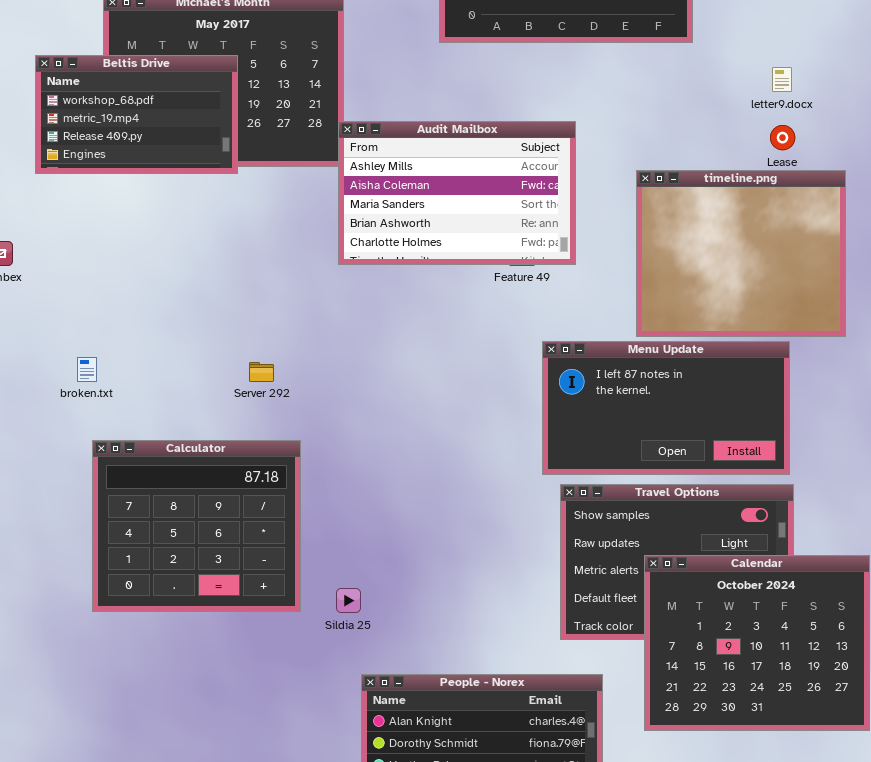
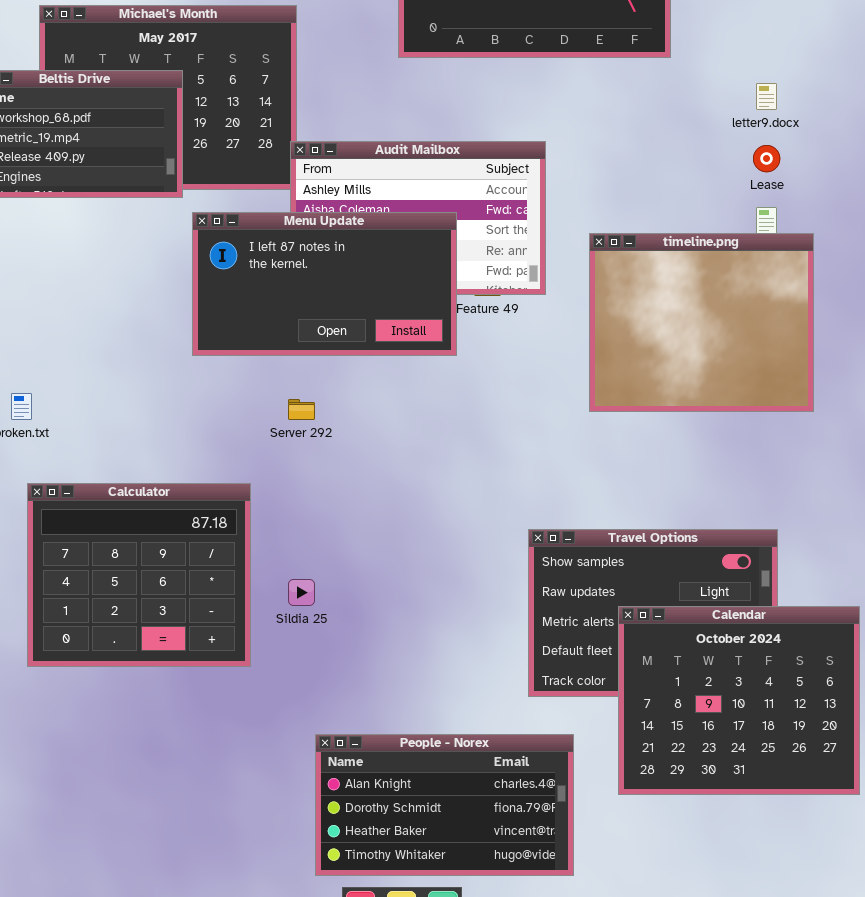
timeline.png: [636,170,846,337] -> [589,233,814,412], moved
Menu Update: [542,341,790,475] -> [192,212,457,356], moved
Server 292: [249,362,274,382] -> [288,399,315,420], moved
Sildia 25: [336,588,361,613] -> [288,579,315,606], moved

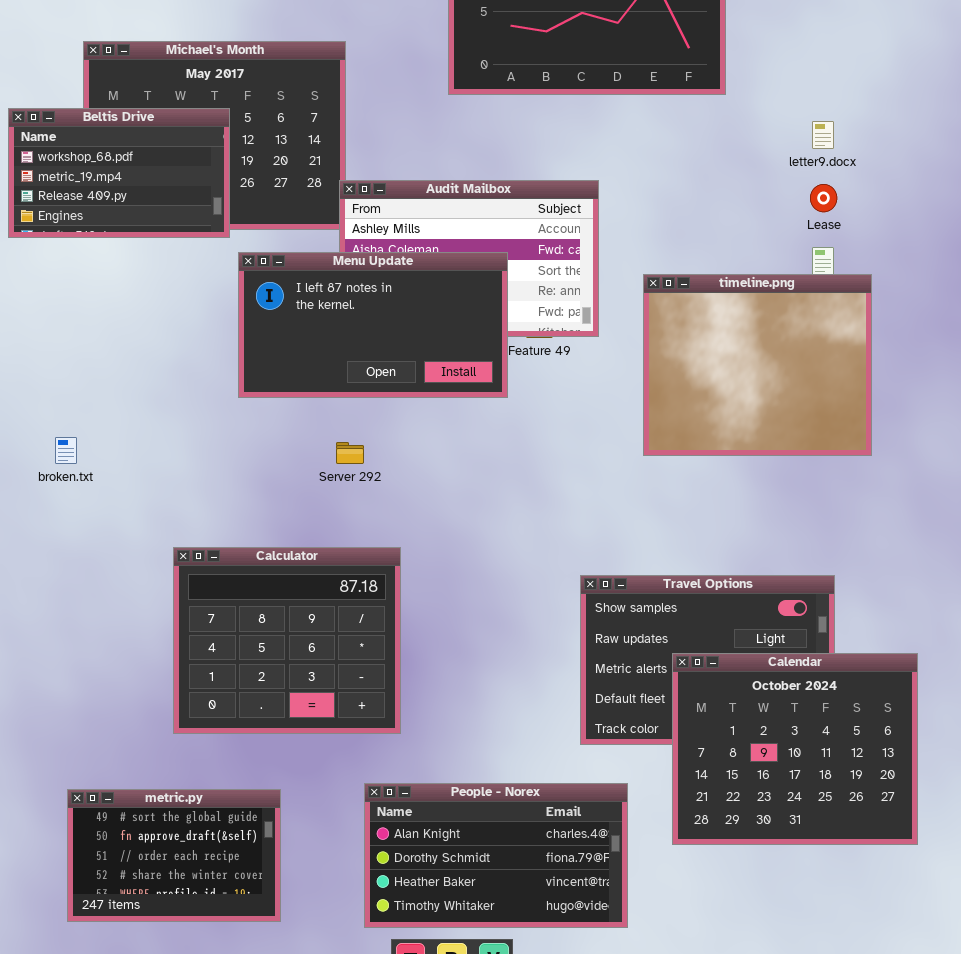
Calculator: [27,483,251,667] -> [173,547,401,734], moved
metric.py: none -> [67,789,281,922], opened

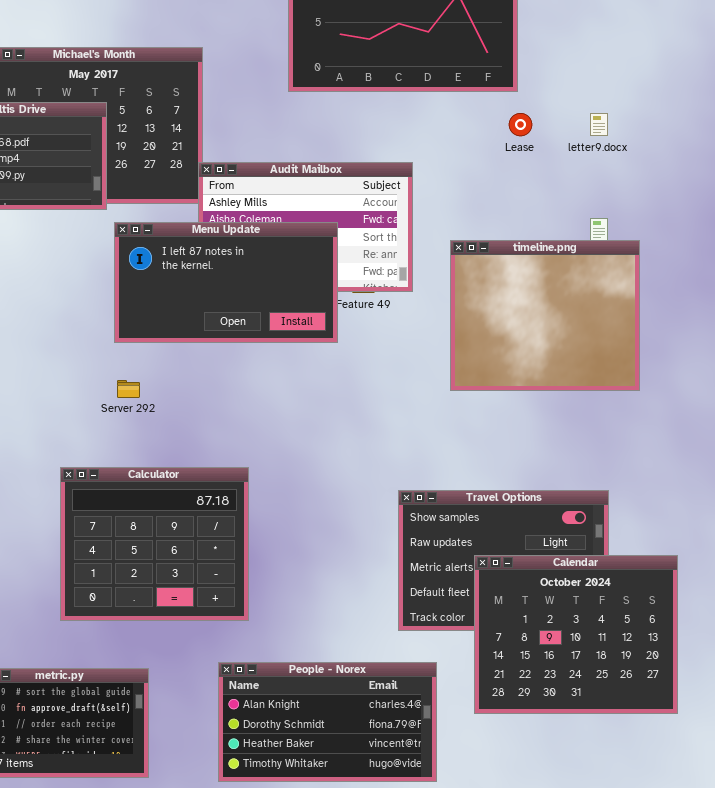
Lease: [810,184,837,212] -> [509,113,532,136], moved
Server 292: [336,442,364,464] -> [117,380,140,398], moved

